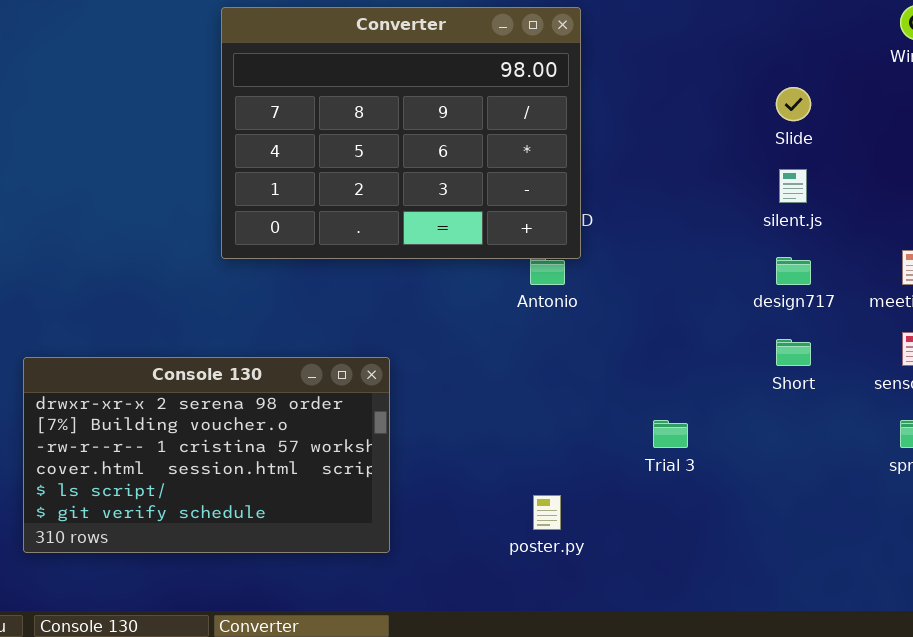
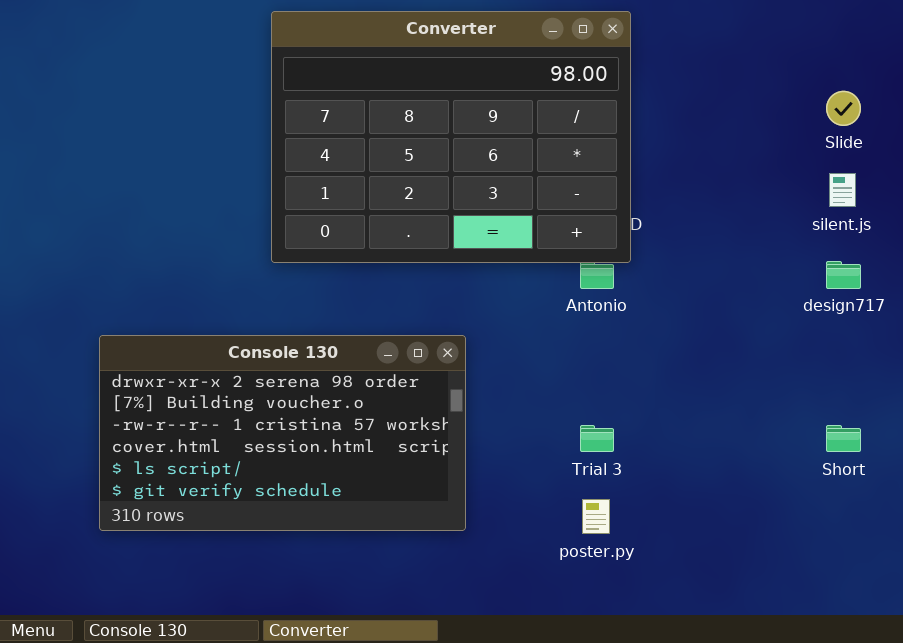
Short: [776,339,811,366] -> [826,425,861,452], moved
Console 130: [23,357,390,553] -> [99,335,466,531], moved
Trial 3: [653,420,688,448] -> [580,425,614,452], moved

